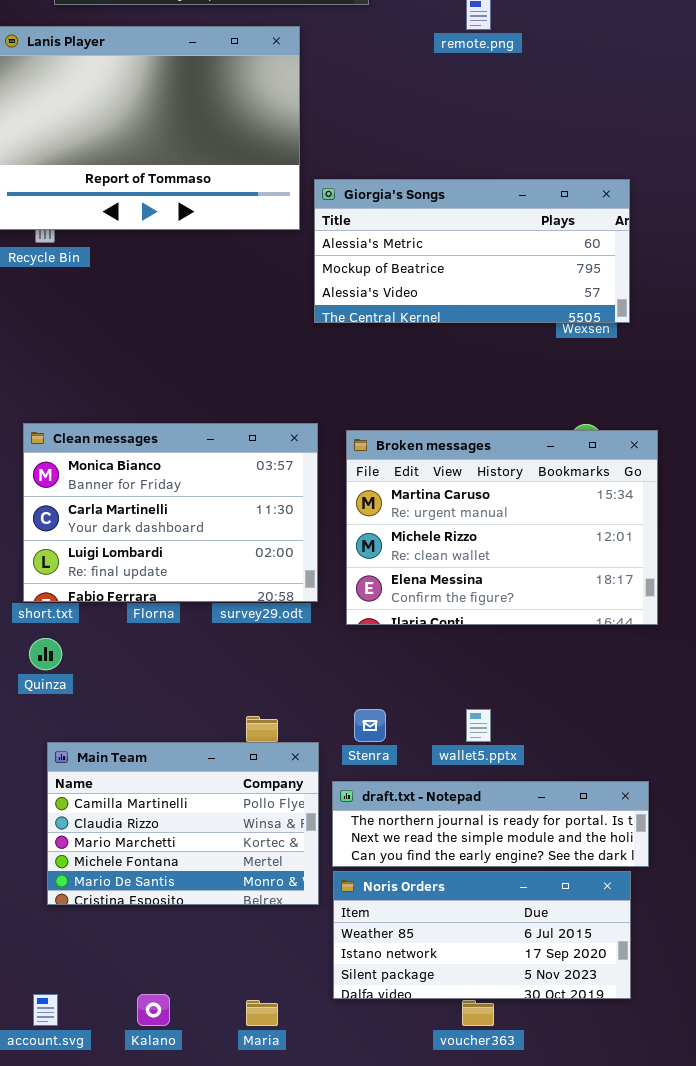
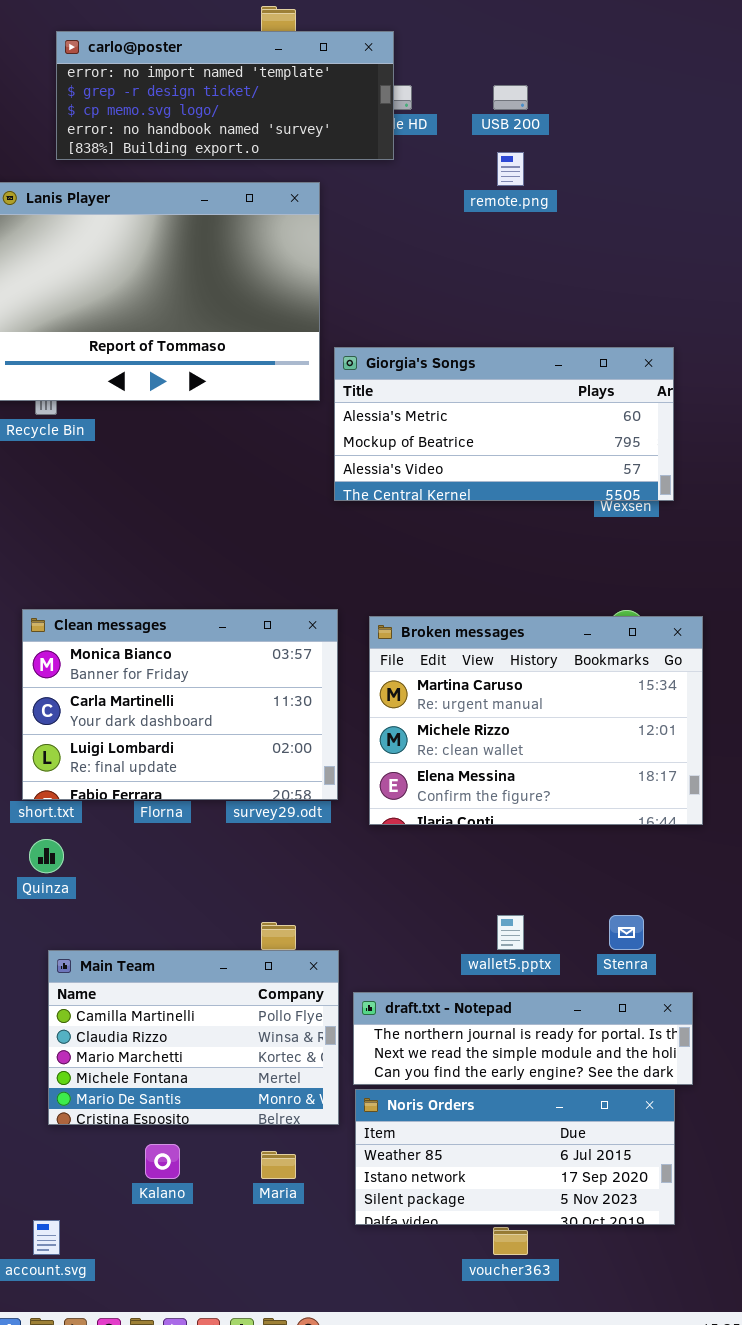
Stenra: [354,709,386,742] -> [609,915,644,950], moved
Kalano: [137,994,170,1026] -> [145,1144,180,1179], moved
Maria: [246,1000,278,1026] -> [261,1151,296,1179], moved

